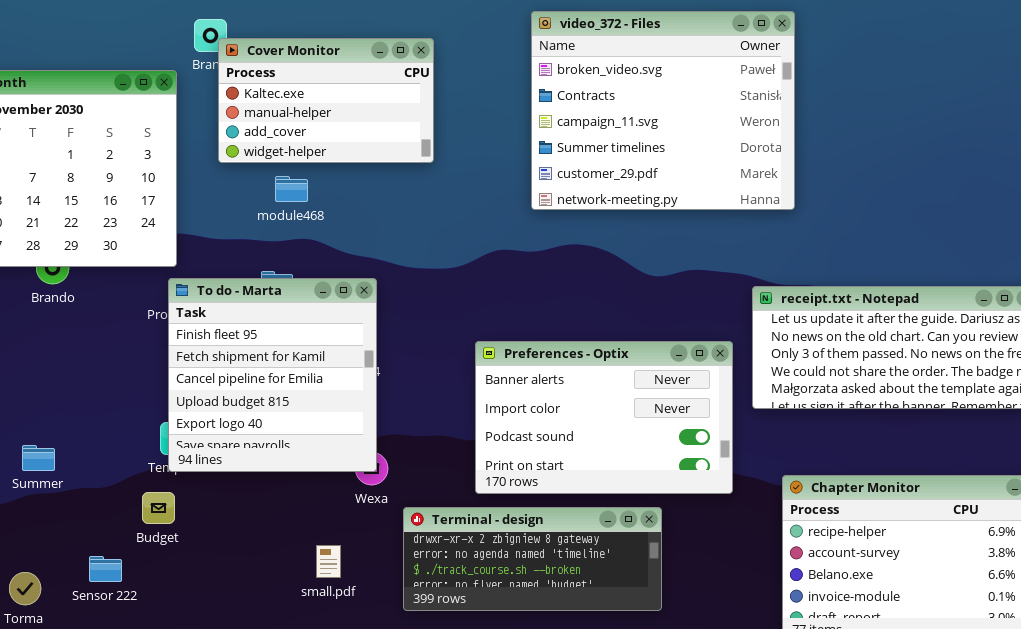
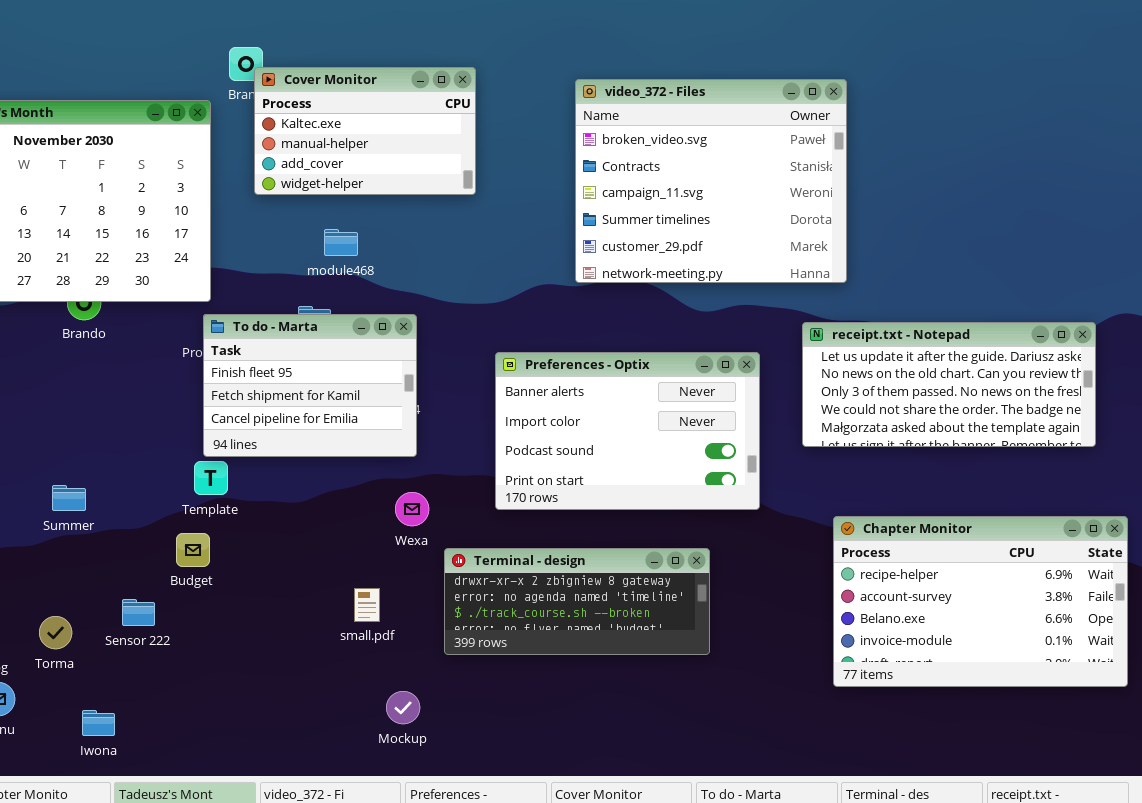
video_372 - Files: [531,11,795,210] -> [575,79,847,283], moved
module468: [275,176,308,202] -> [324,229,358,256], moved
To do - Marta: [168,278,377,472] -> [203,314,417,457], resized
Preferences - Optix: [475,341,733,494] -> [495,352,760,510], moved

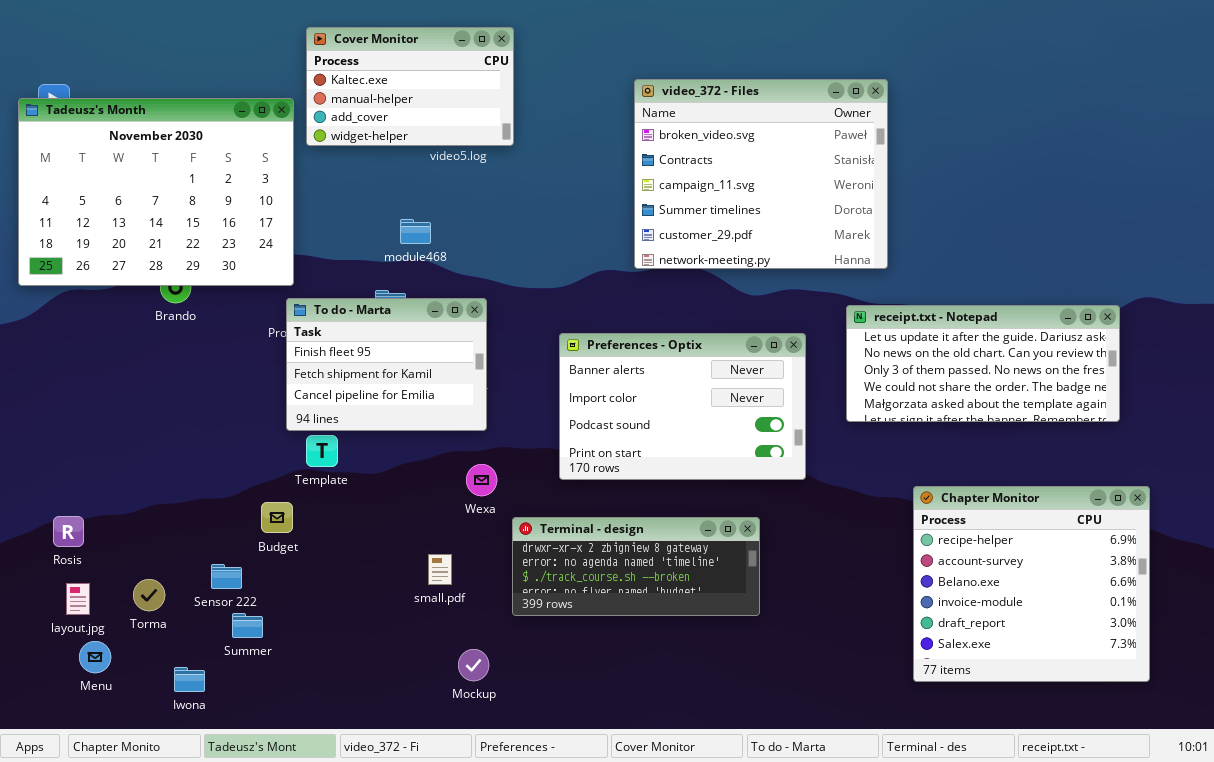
Cover Monitor: [254,67,476,195] -> [306,27,514,146], moved
Template: [194,461,228,495] -> [306,435,338,467], moved
Summer: [52,485,86,511] -> [232,613,263,638], moved
Chapter Monitor: [833,516,1128,687] -> [913,486,1150,682], resized

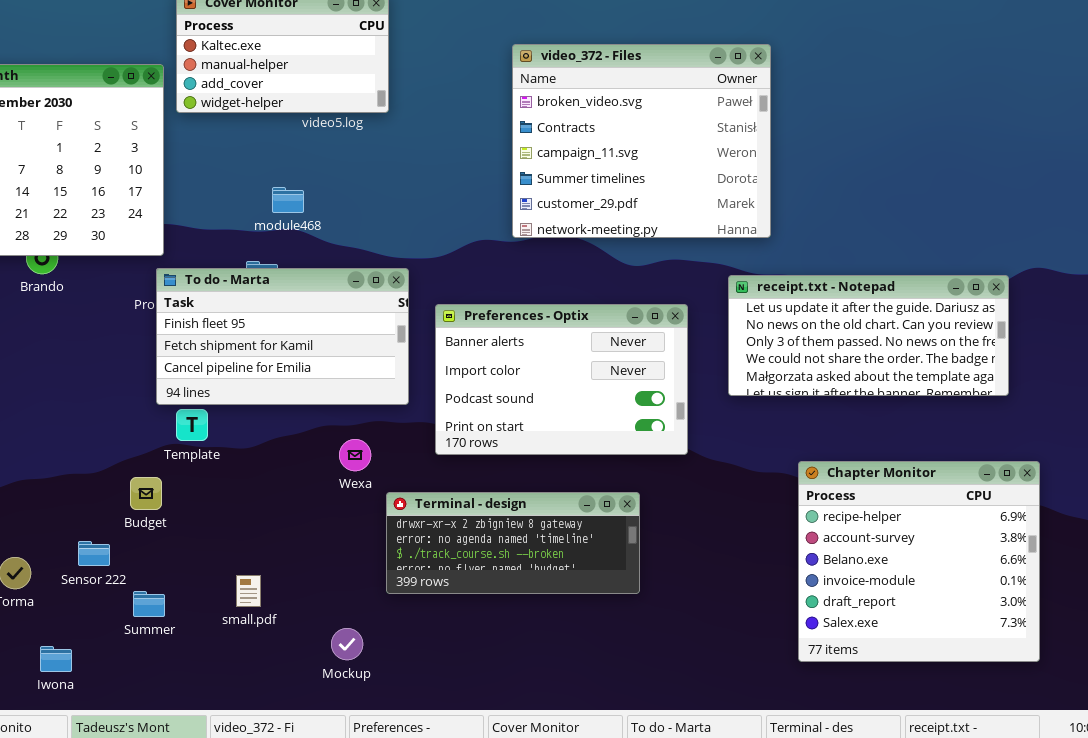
To do - Marta: [286,298,487,431] -> [156,268,409,405], resized
small.pdf: [428,554,452,585] -> [236,575,261,607], moved
Summer: [232,613,263,638] -> [133,591,165,617], moved

